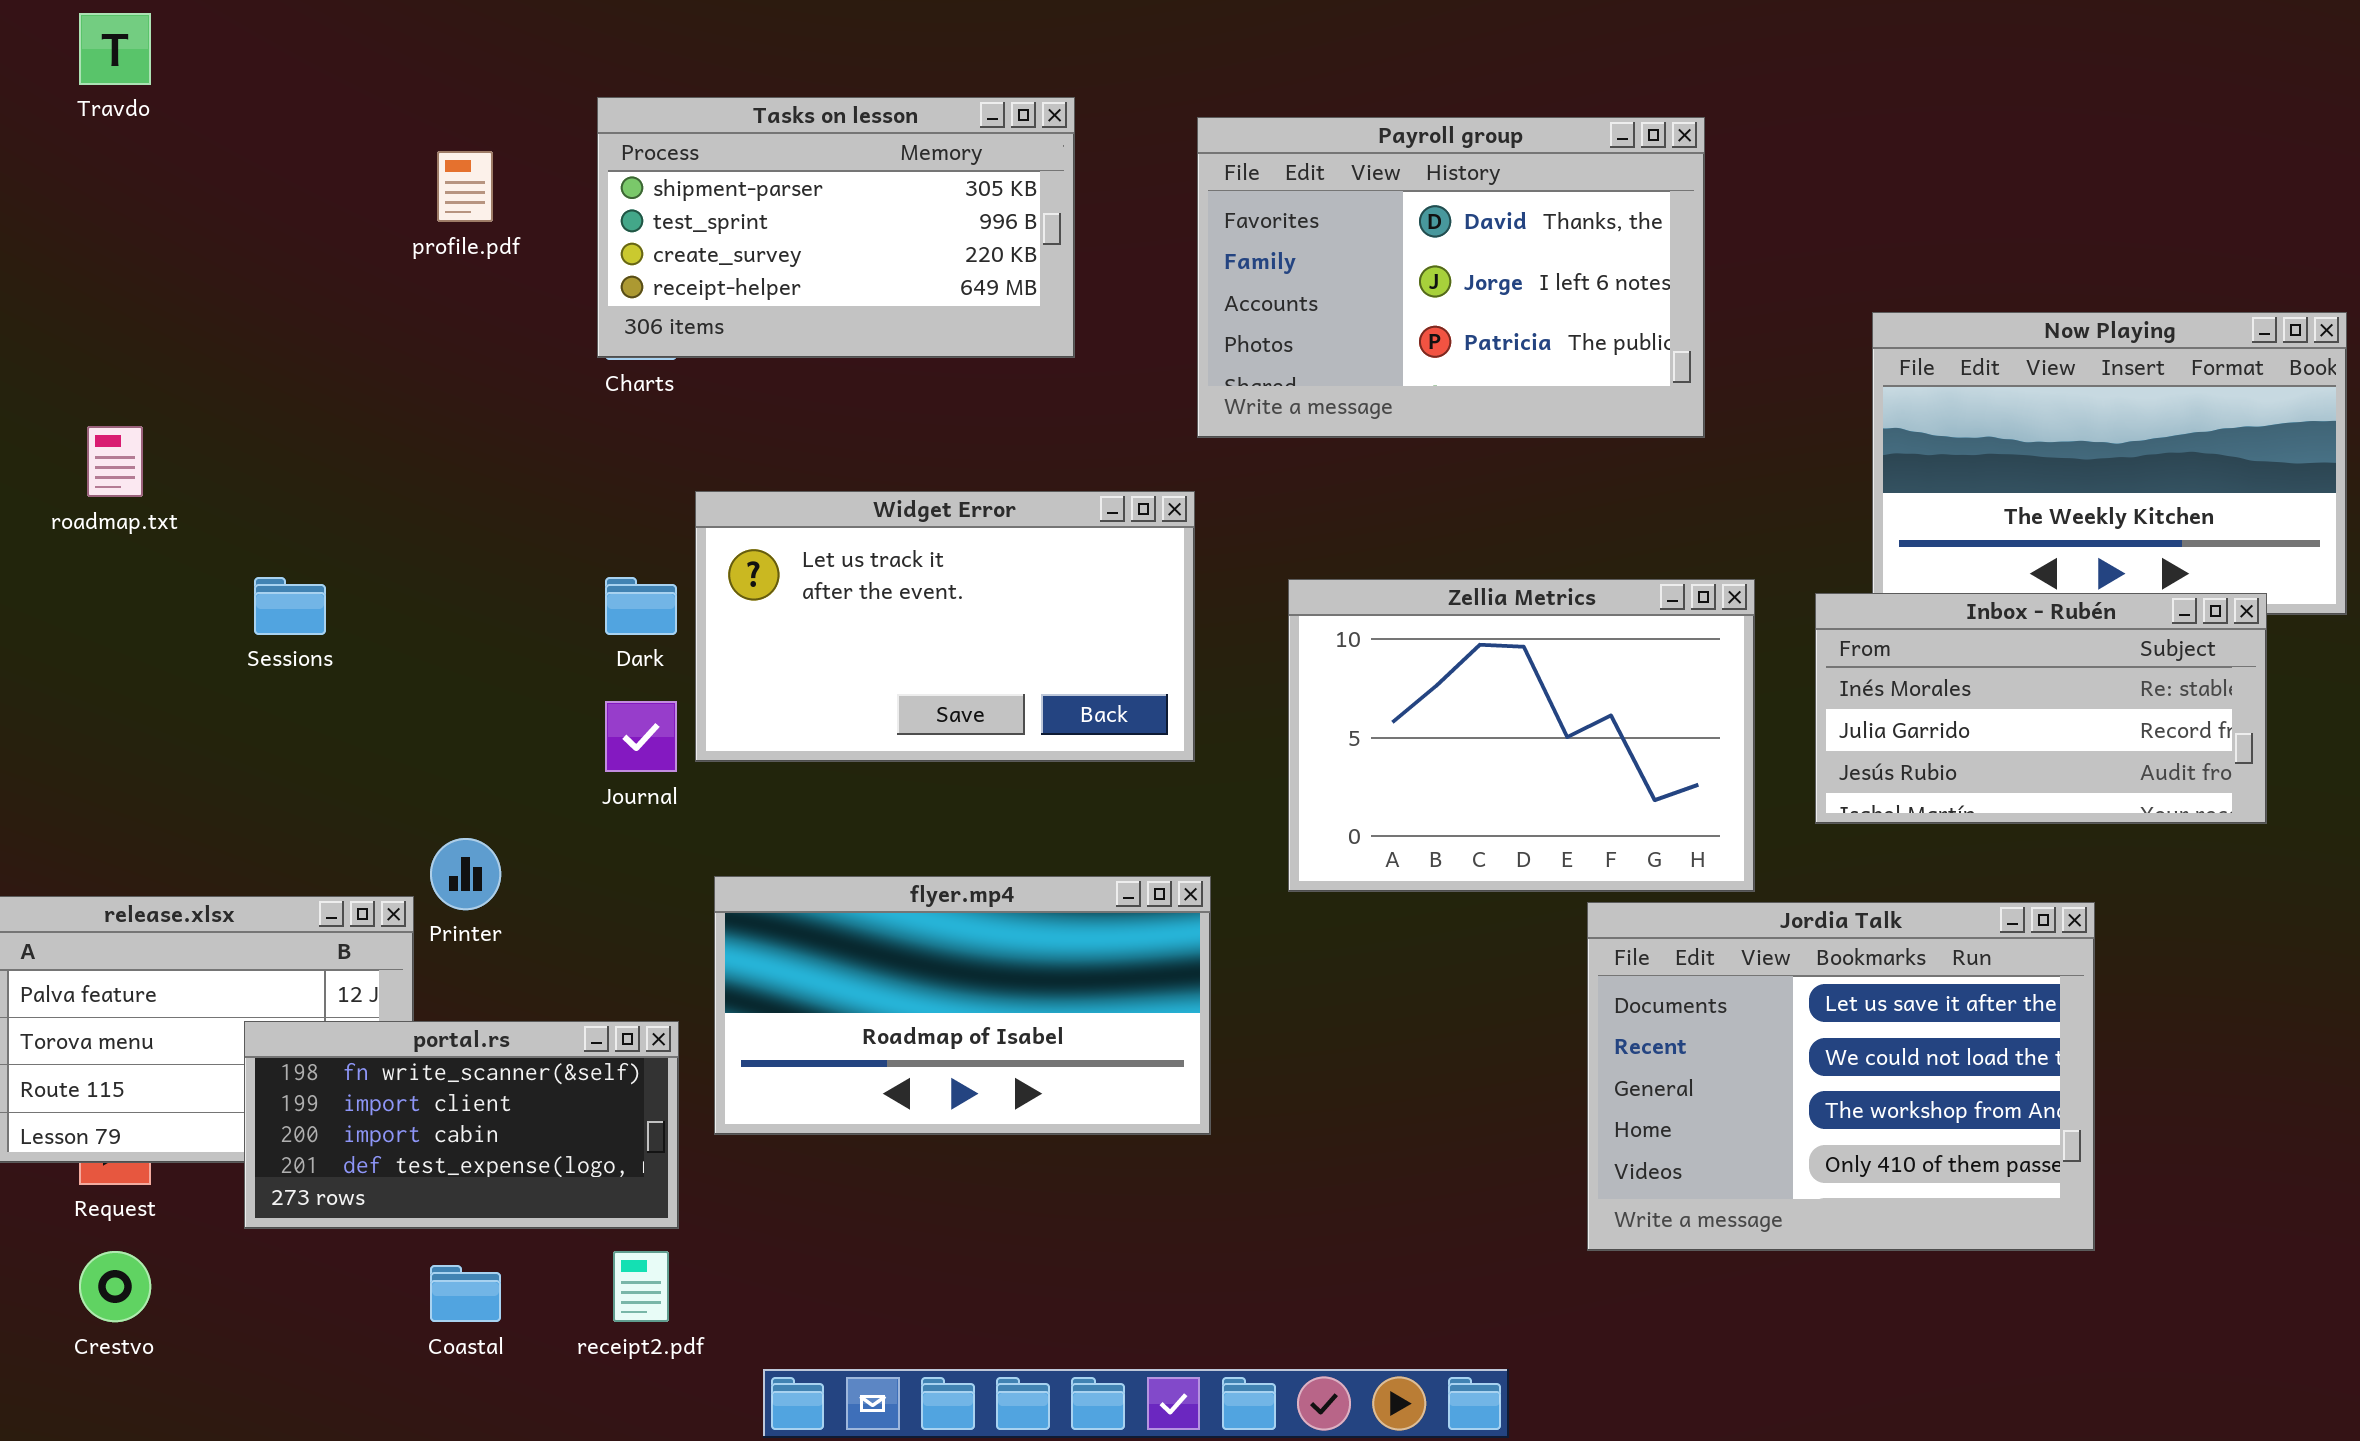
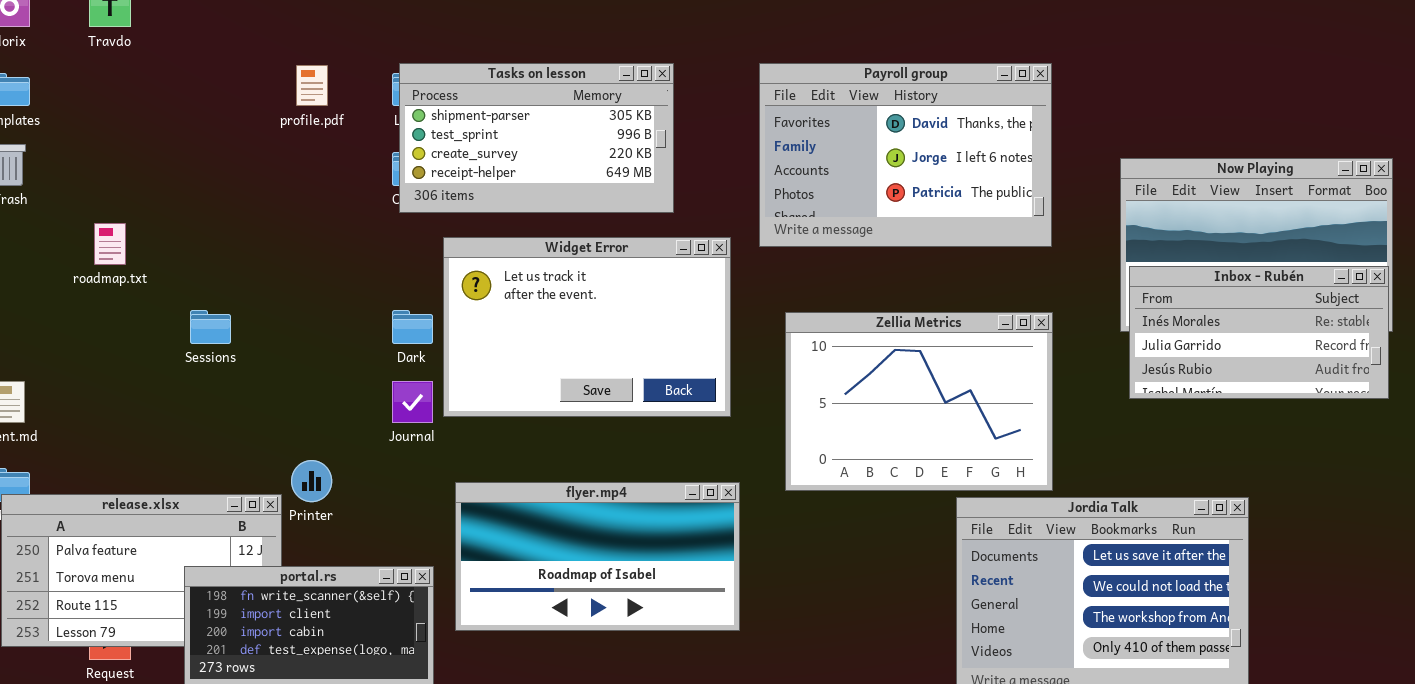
Tasks on lesson: [597,97,1075,358] -> [399,63,674,213], moved
Payroll group: [1197,117,1705,438] -> [759,63,1052,247], moved
Widget Error: [695,491,1195,762] -> [443,237,731,417], resized
Inbox - Rubén: [1815,593,2267,824] -> [1129,266,1389,399], moved

